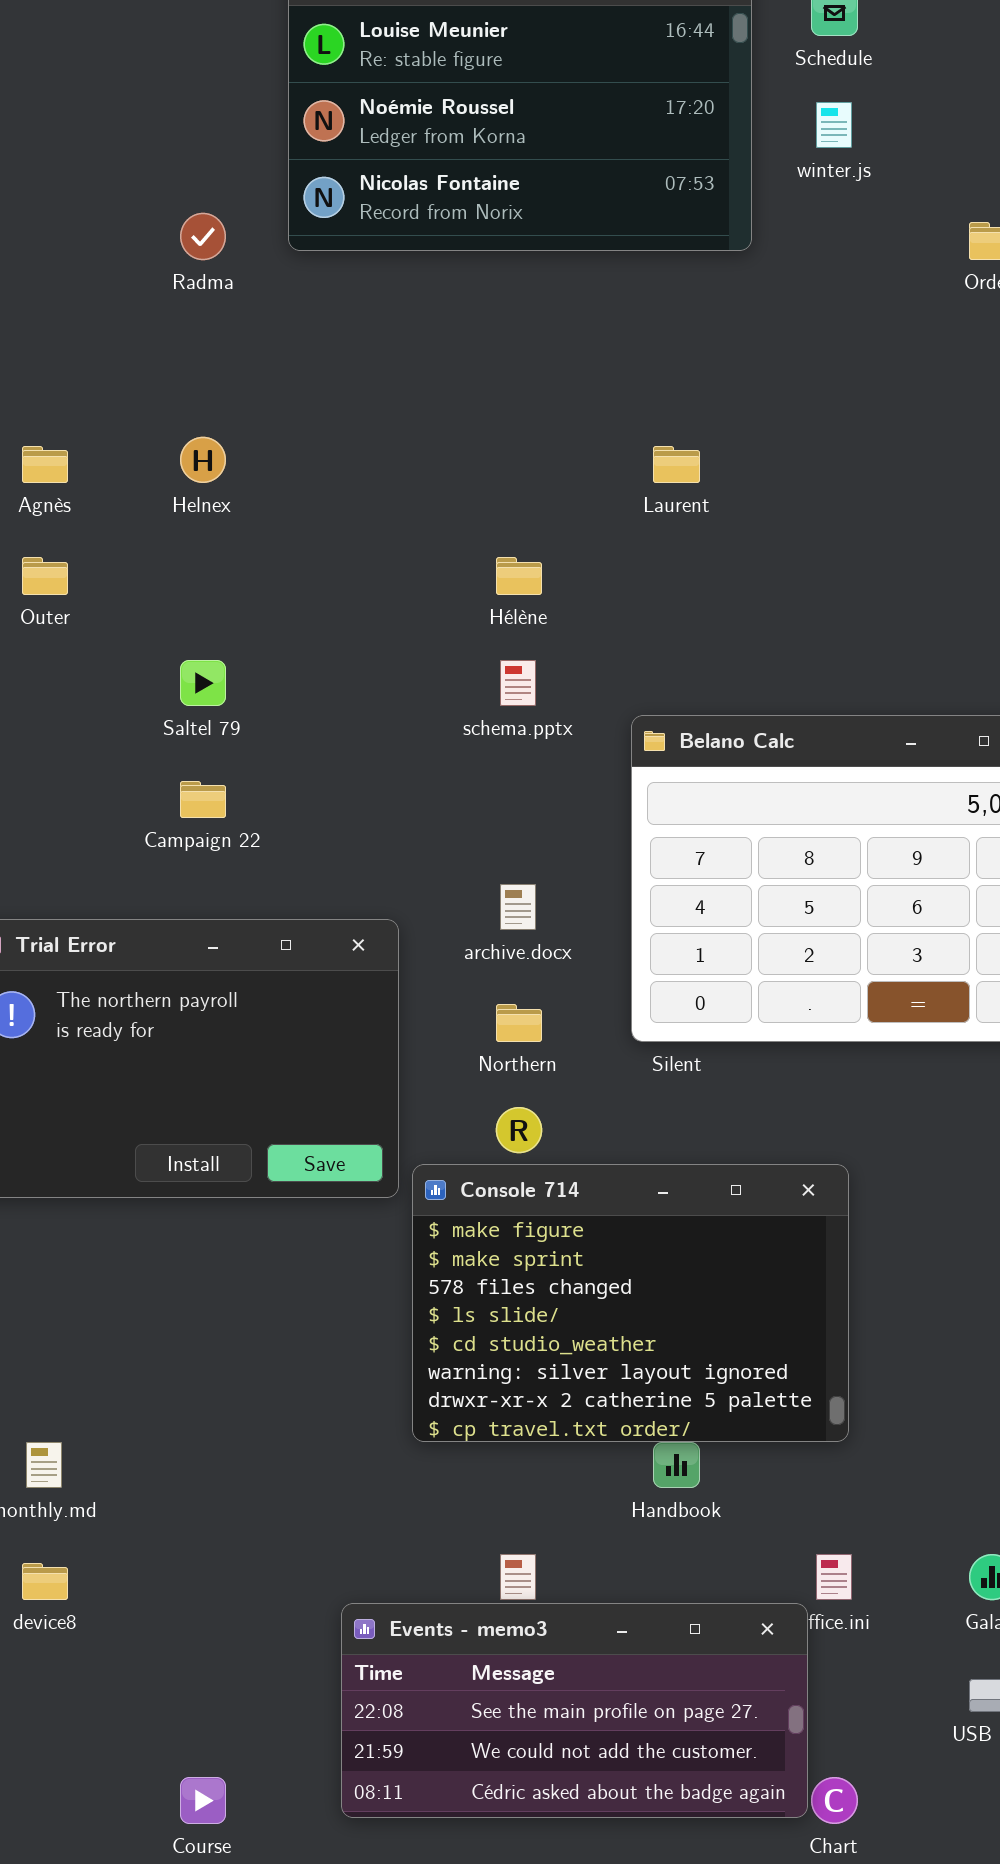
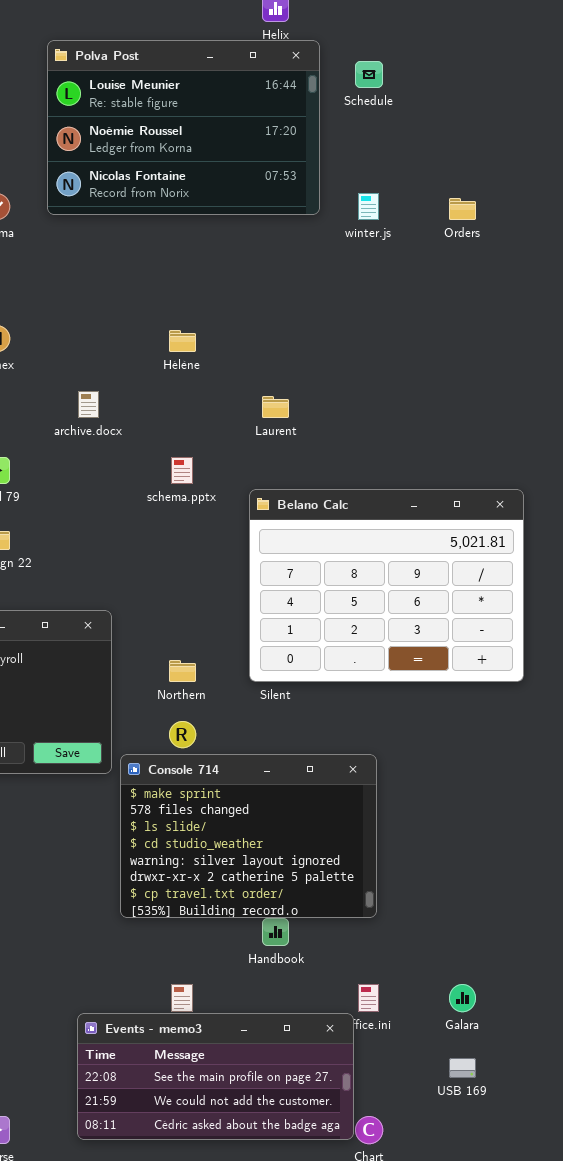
winter.js: [816,102,852,148] -> [358,193,379,220], moved
Laurent: [653,446,700,483] -> [262,396,289,418], moved
Hélène: [496,557,542,595] -> [169,330,196,352], moved
archive.docx: [500,884,536,930] -> [78,391,99,418], moved
Console 714: [412,1164,849,1442] -> [120,754,377,918], scrolled down 1 row

